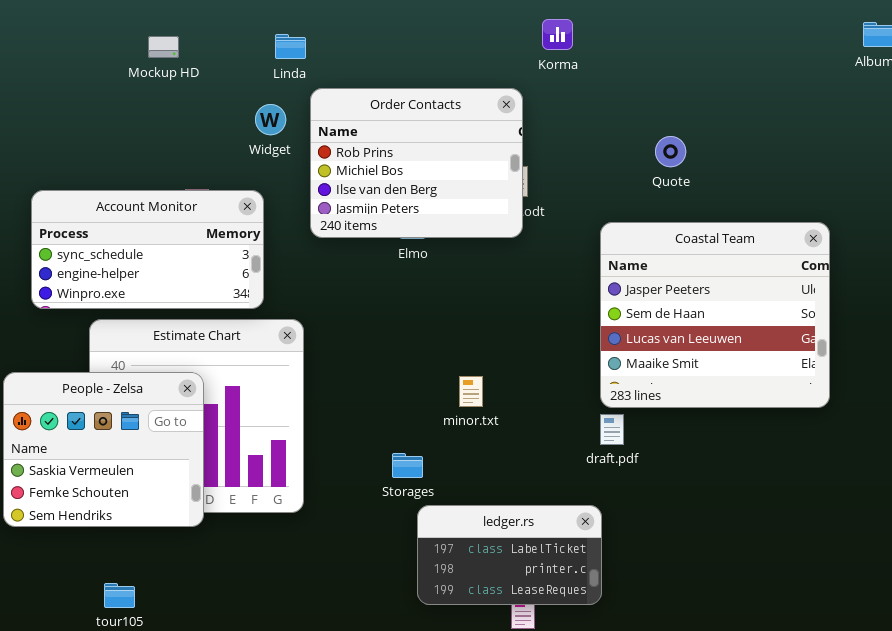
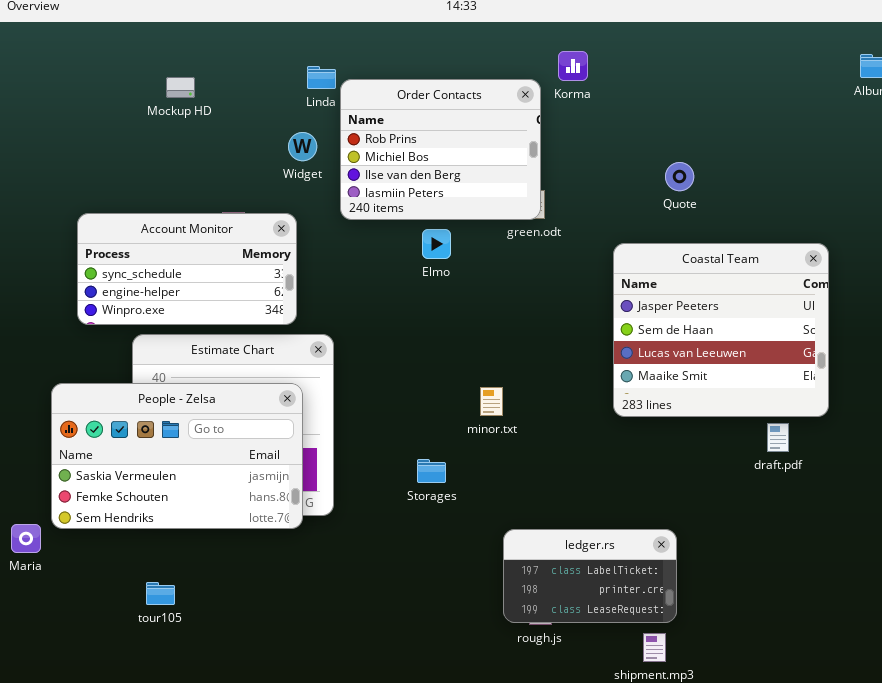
Mockup HD: [148,36,179,58] -> [166,77,195,98], moved
Order Contacts: [310,88,523,238] -> [340,79,541,220], moved
People - Zelsa: [3,372,204,527] -> [51,383,303,529], resized
draft.pdf: [600,414,624,445] -> [767,423,789,452], moved
ledger.rs: [417,505,602,605] -> [503,529,677,623], moved

